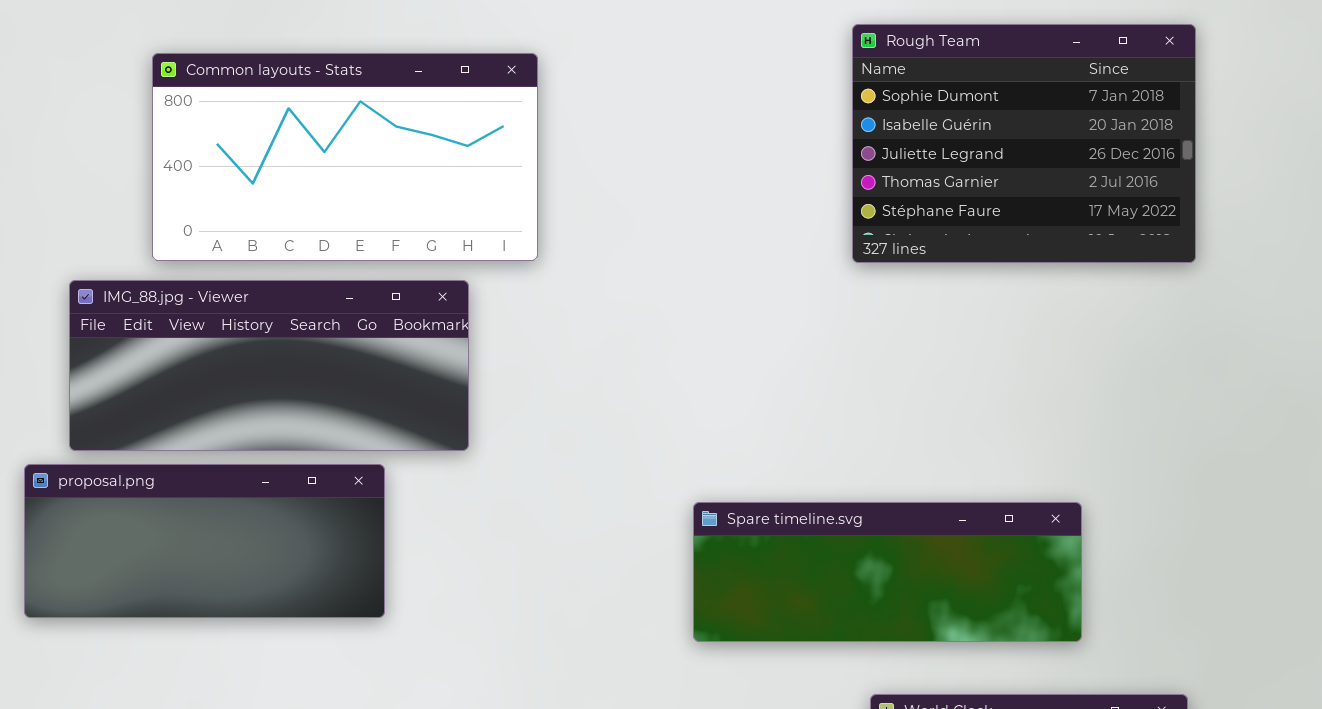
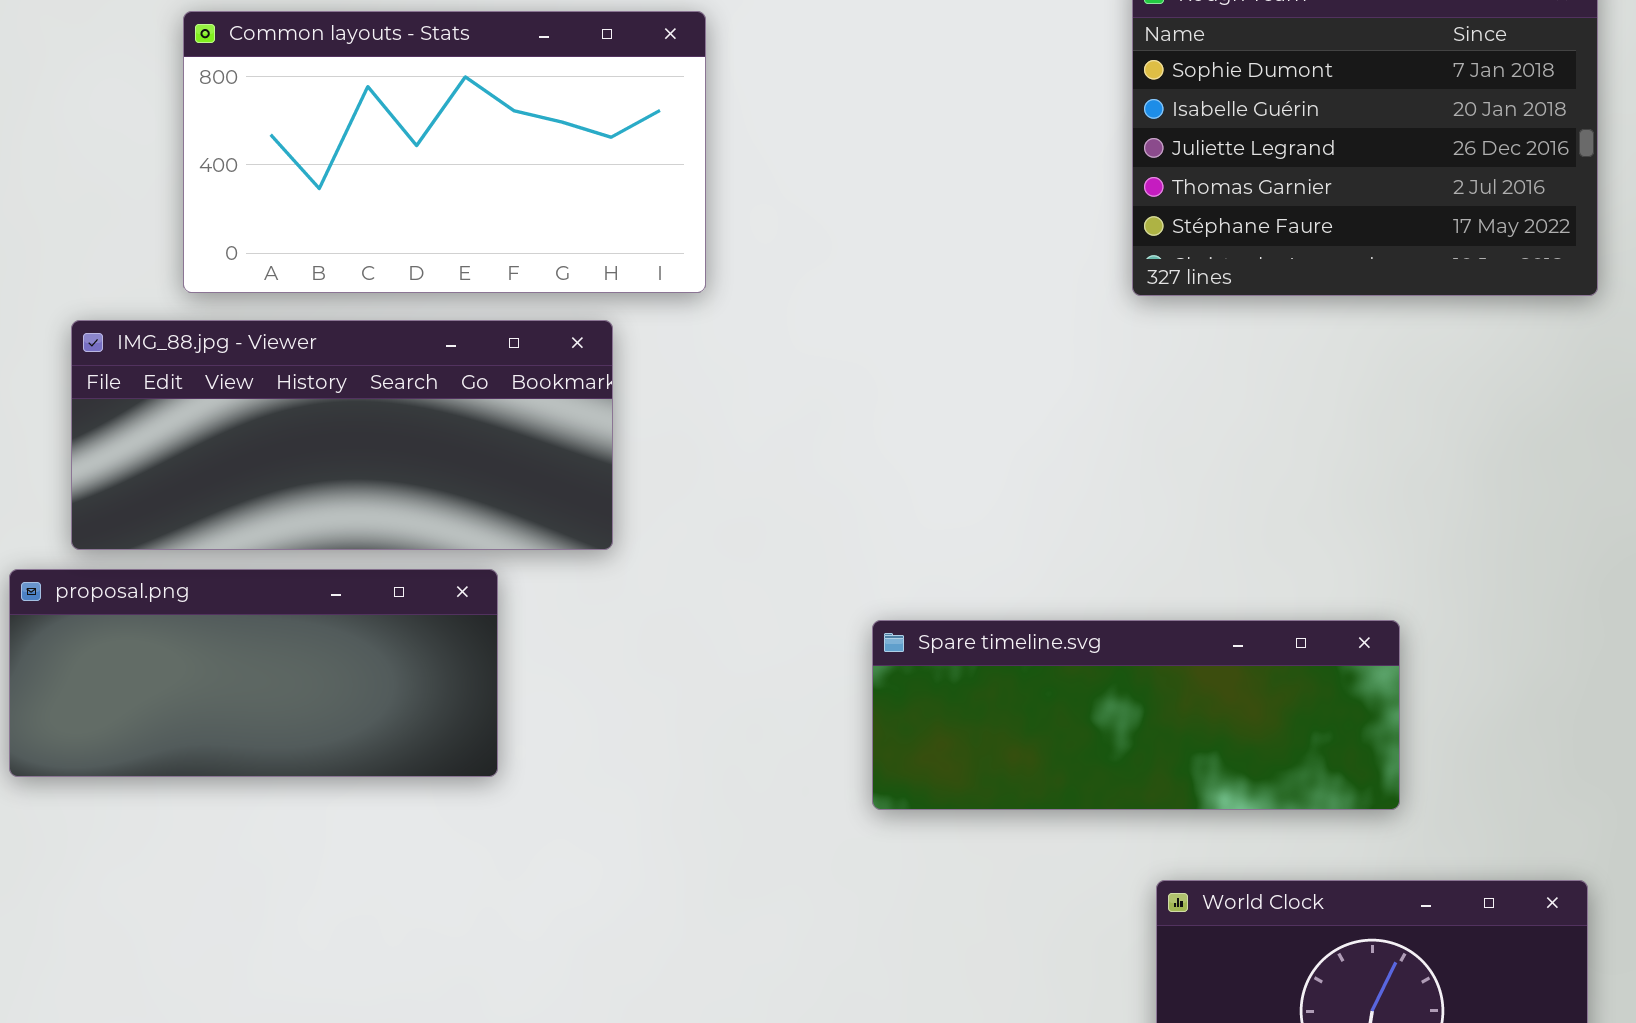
Spare timeline.svg: [693,502,1082,642] -> [872,620,1400,810], moved

